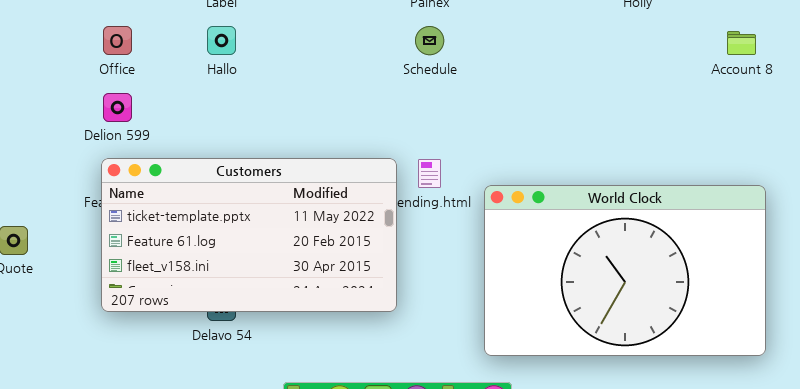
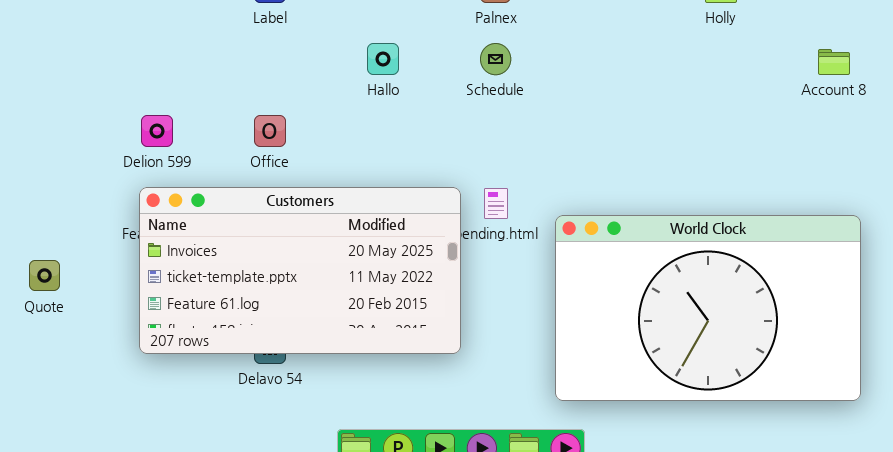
Office: [103,26,132,55] -> [254,115,286,147], moved
Hallo: [207,26,236,55] -> [367,43,399,75], moved
Customers: [101,158,397,312] -> [139,187,461,354], scrolled up 1 row

